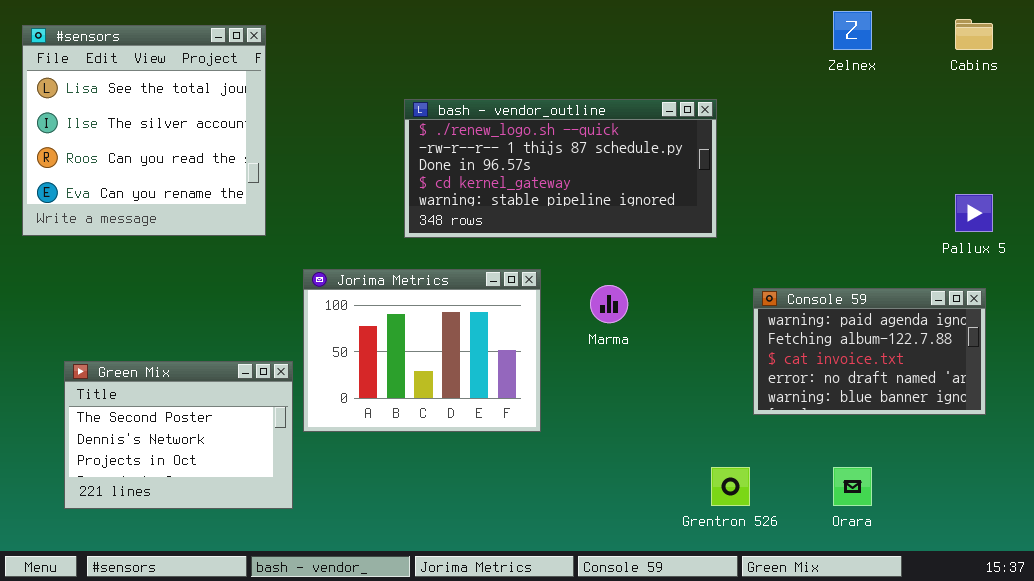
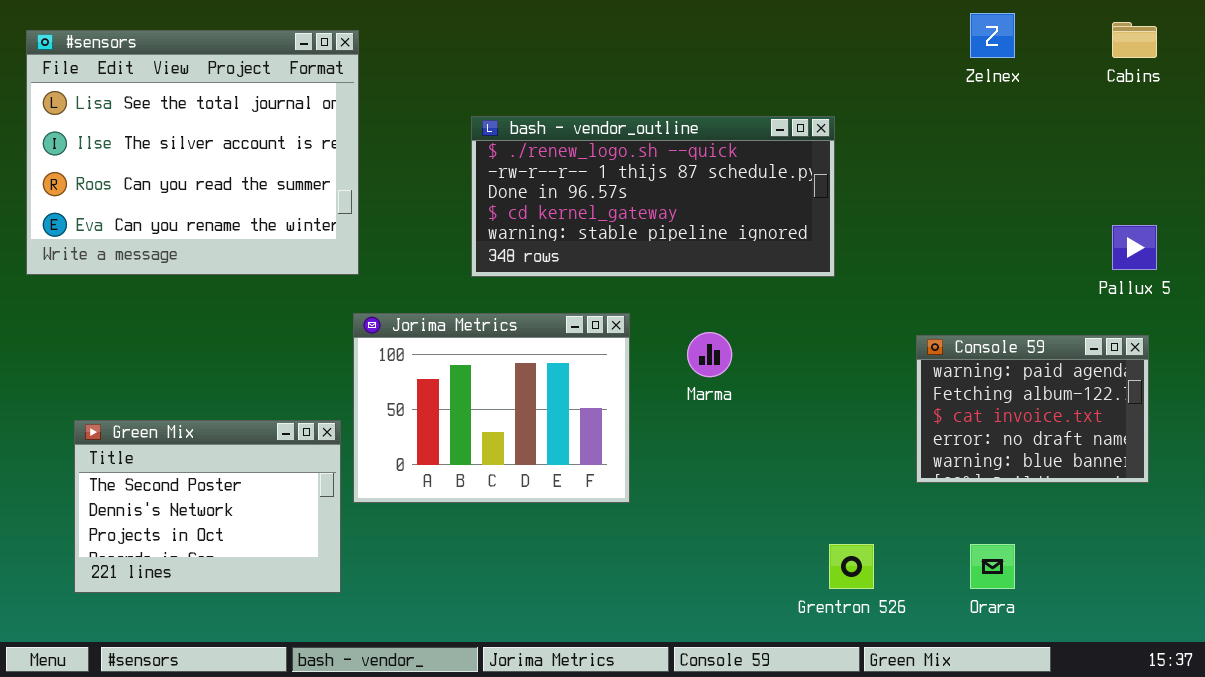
#sensors: [22,25,266,236] -> [26,30,359,275], resized
Console 59: [753,288,986,415] -> [916,335,1149,483], resized

